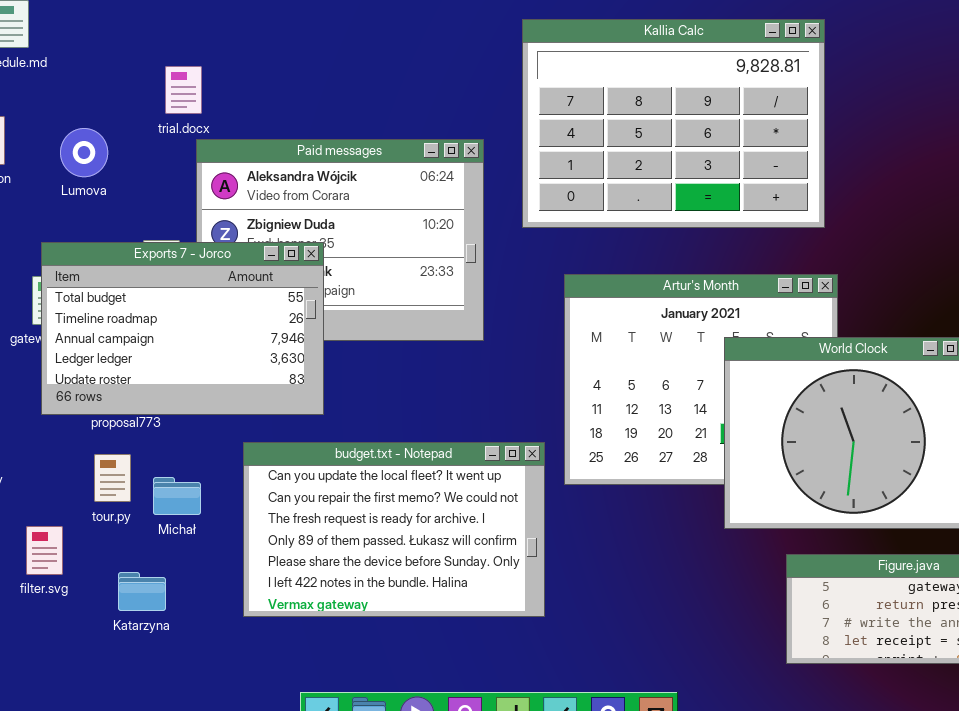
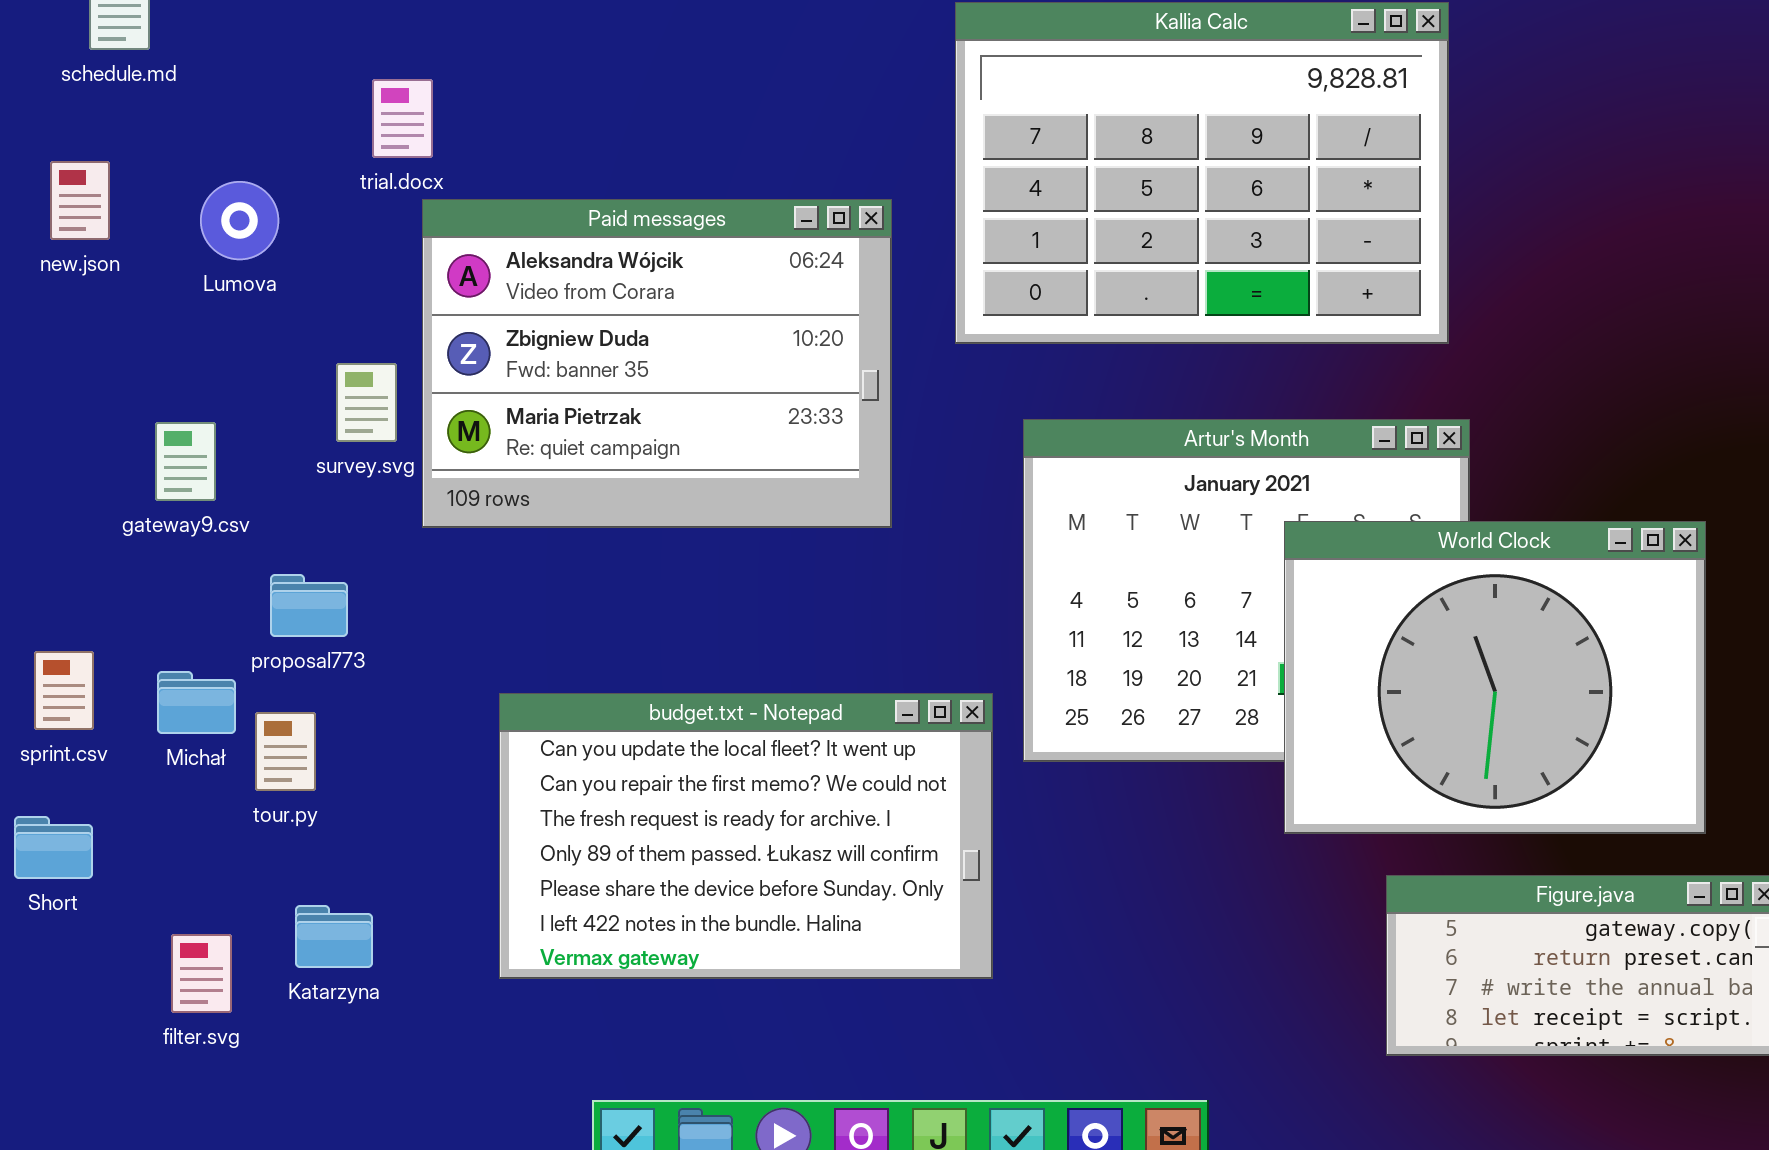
Exports 7 - Jorco: [41,242,324,415] -> none, closed
Michał: [153,477,201,515] -> [157,671,236,734], moved
filter.svg: [26,526,63,575] -> [171,934,232,1013], moved

